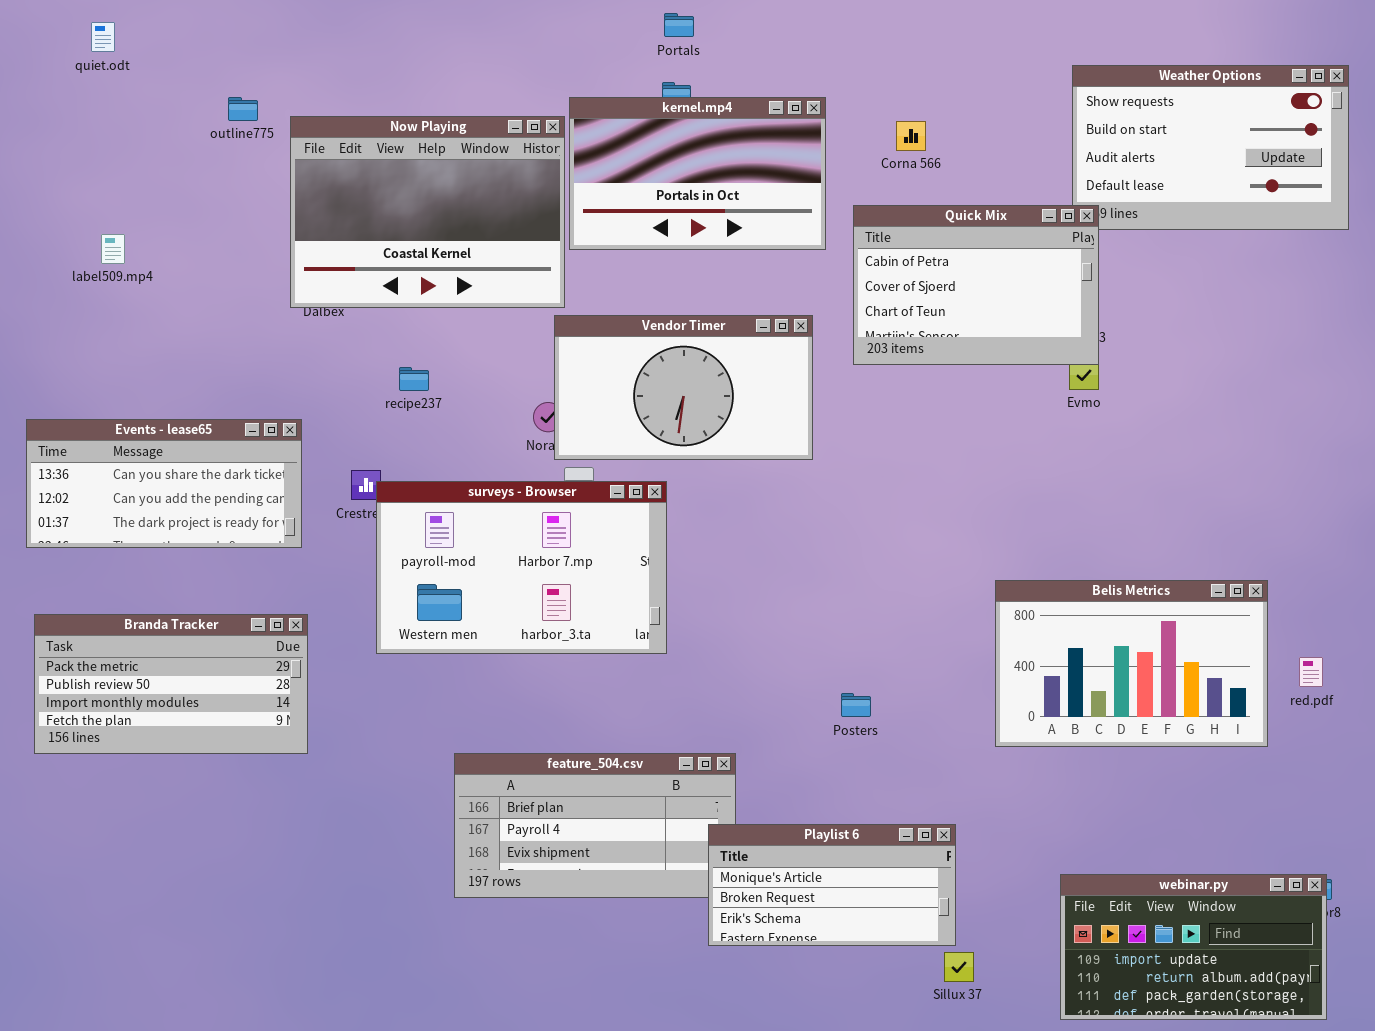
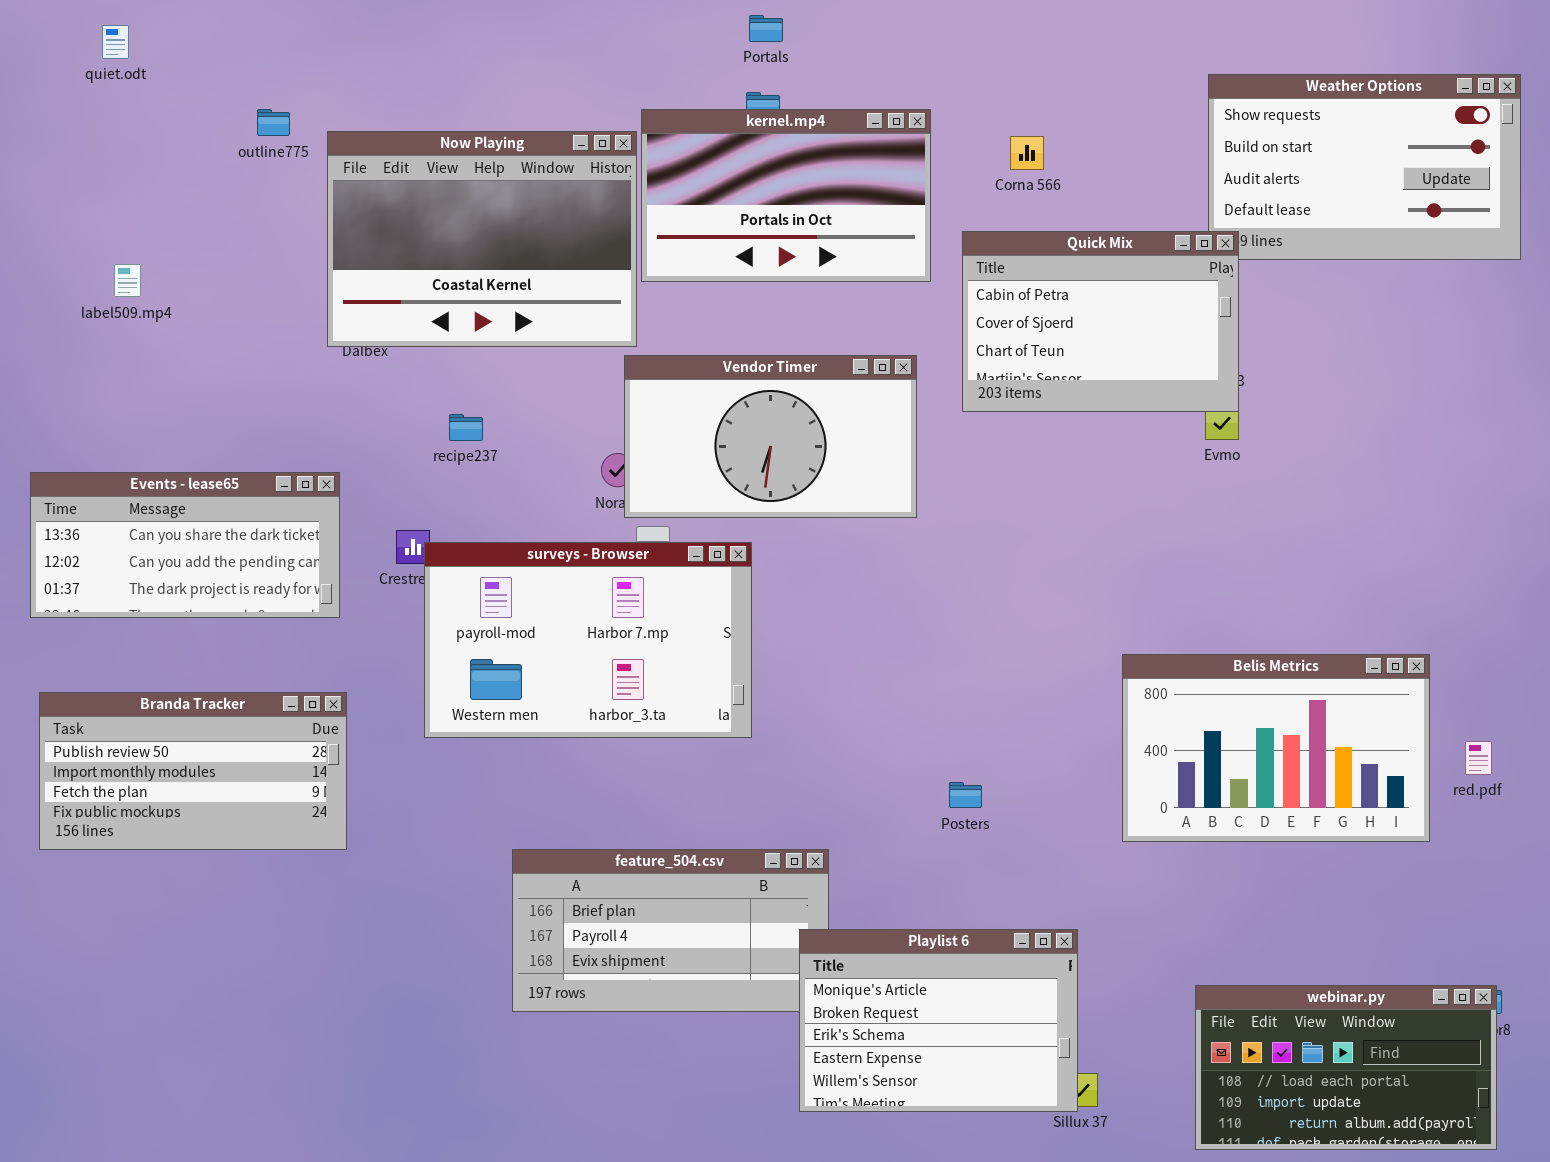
Branda Tracker: [34,614,308,754] -> [39,692,347,850], scrolled down 1 row
Playlist 6: [708,824,956,946] -> [799,929,1078,1112], resized
webinar.py: [1060,874,1327,1020] -> [1195,985,1497,1150], scrolled up 1 row

